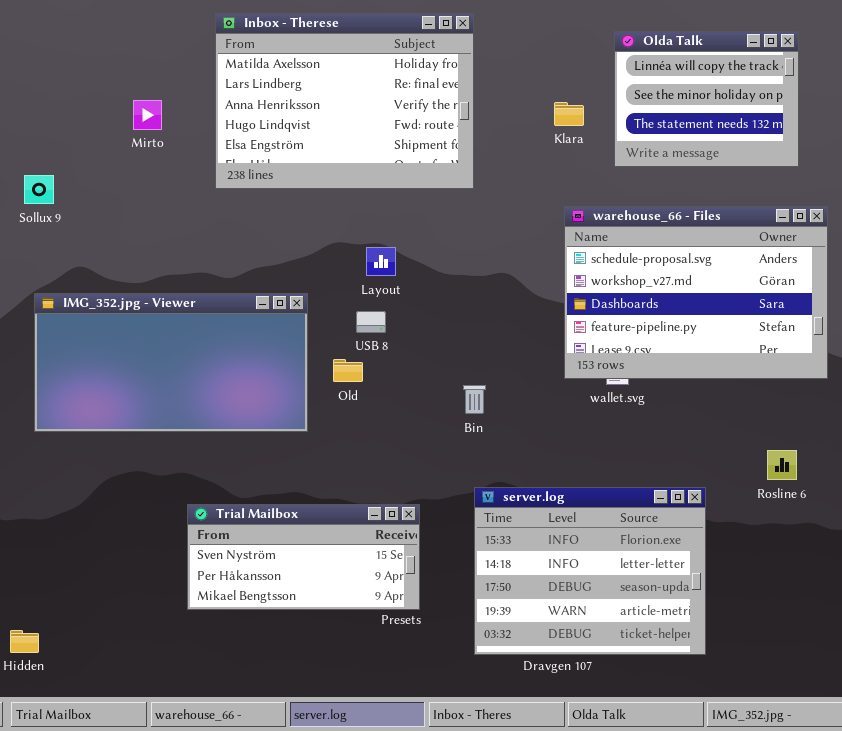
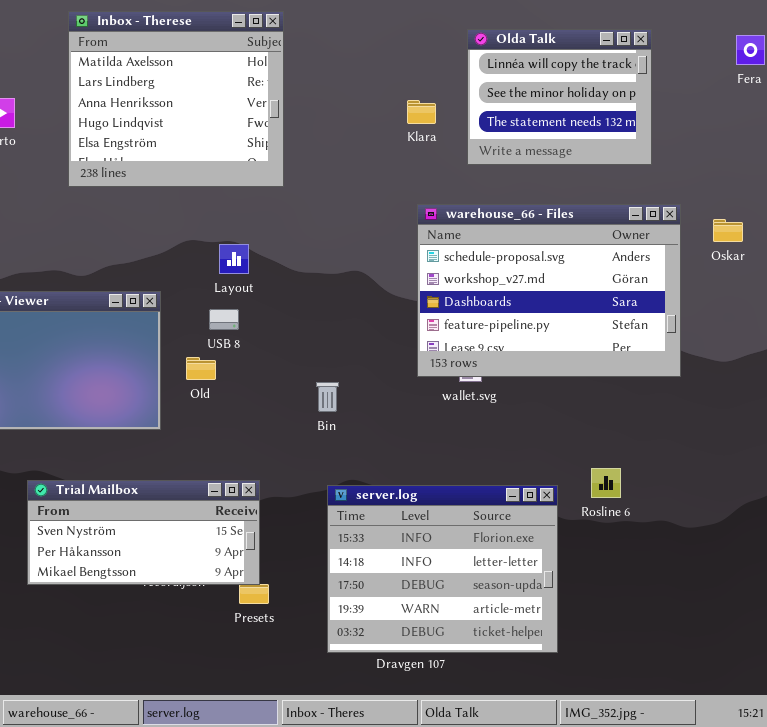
Inbox - Therese: [215,13,474,189] -> [68,11,284,187], resized
Rosline 6: [767,450,797,480] -> [591,468,621,498], moved
Trial Mailbox: [187,504,420,610] -> [27,480,260,585], moved

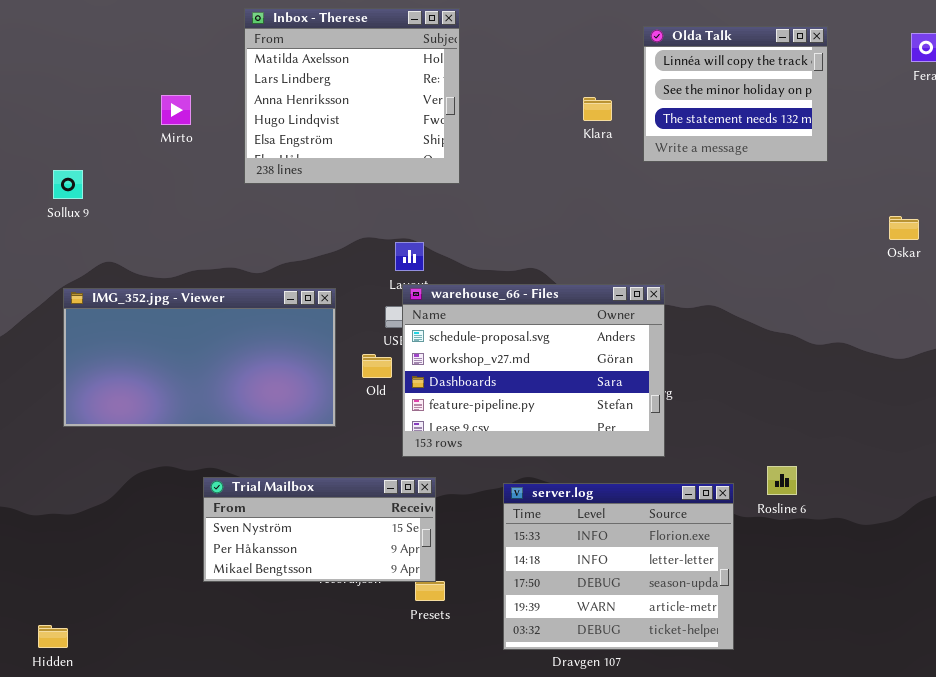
warehouse_66 - Files: [417,204,681,377] -> [402,284,665,457], moved

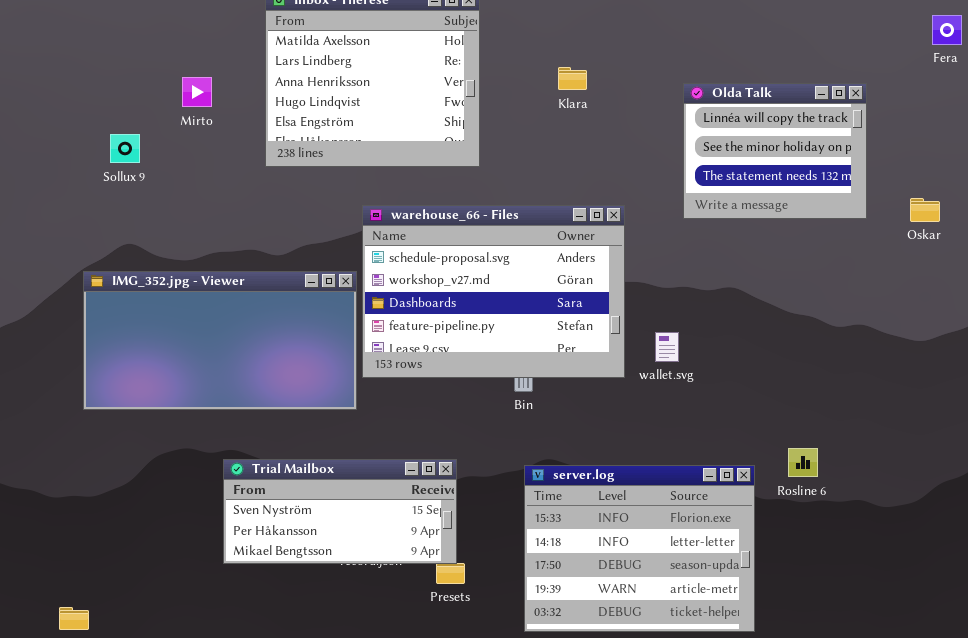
Olda Talk: [643,26,828,162] -> [683,83,867,219], moved
Klara: [583,97,612,121] -> [558,67,587,90], moved
Sollux 9: [53,170,83,199] -> [110,134,140,163], moved
warehouse_66 - Files: [402,284,665,457] -> [362,205,625,378], moved

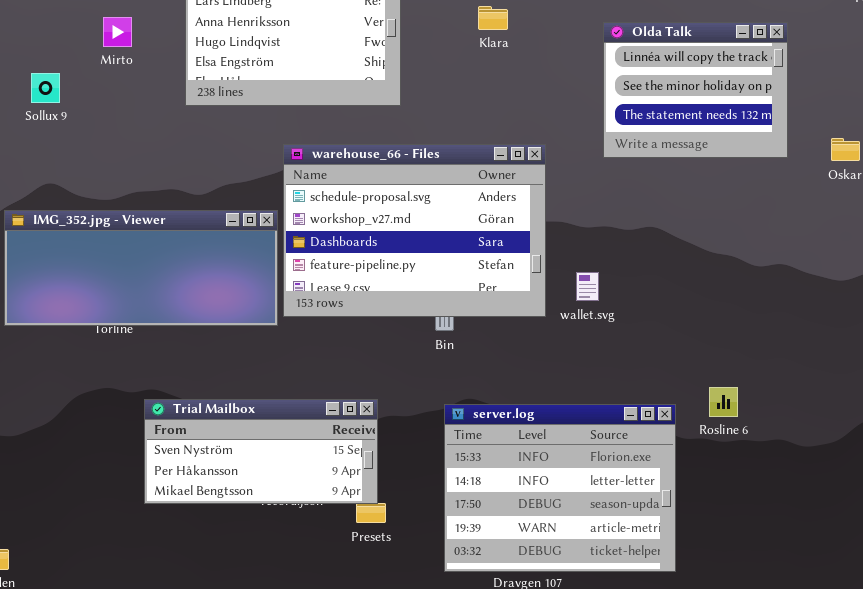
IMG_352.jpg - Viewer: [83,271,357,410] -> [4,210,278,326], resized

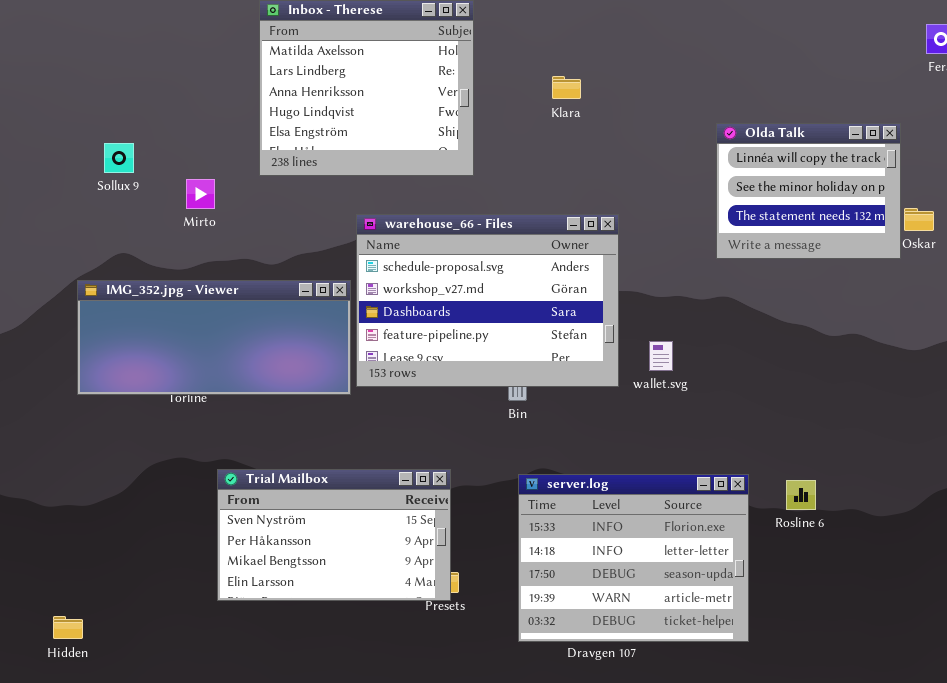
Mirto: [103,17,132,47] -> [186,179,215,209], moved
Olda Talk: [603,22,788,158] -> [716,123,901,259], moved
Rosline 6: [709,387,738,417] -> [786,480,816,510], moved
Trial Mailbox: [144,399,378,504] -> [217,469,451,601], resized

